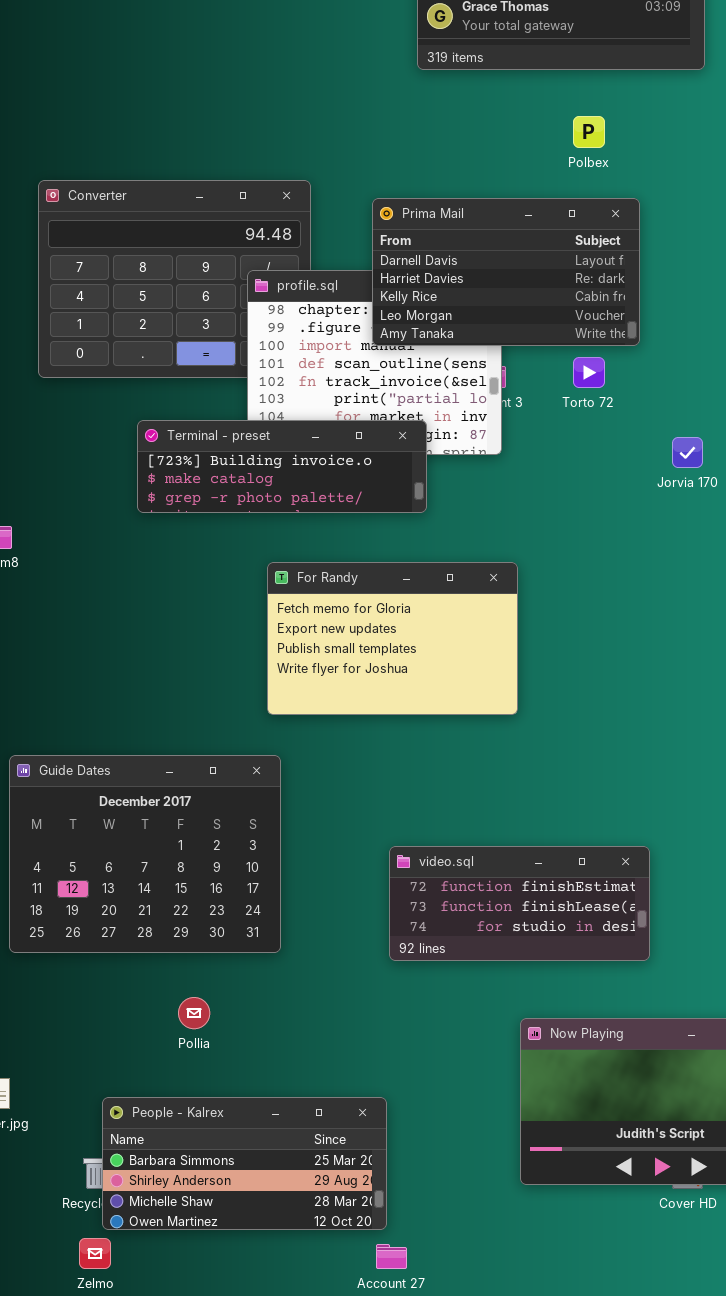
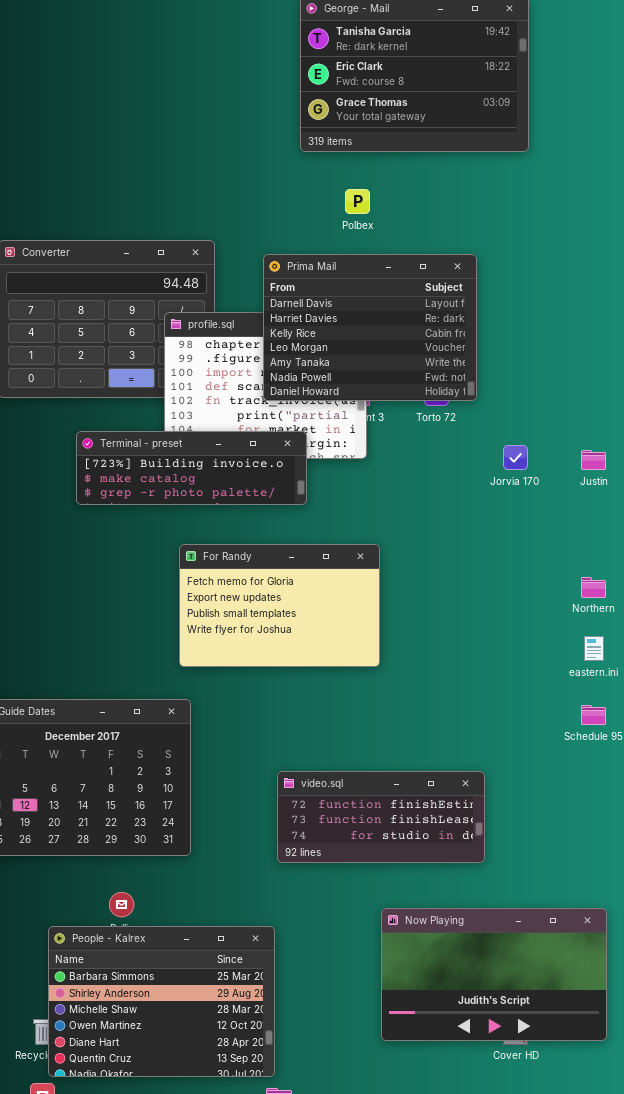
Polbex: [573,116,605,148] -> [345,189,370,214], moved
Prima Mail: [372,198,640,346] -> [263,254,477,401], resized
People - Kalrex: [102,1097,387,1230] -> [48,926,275,1077], resized

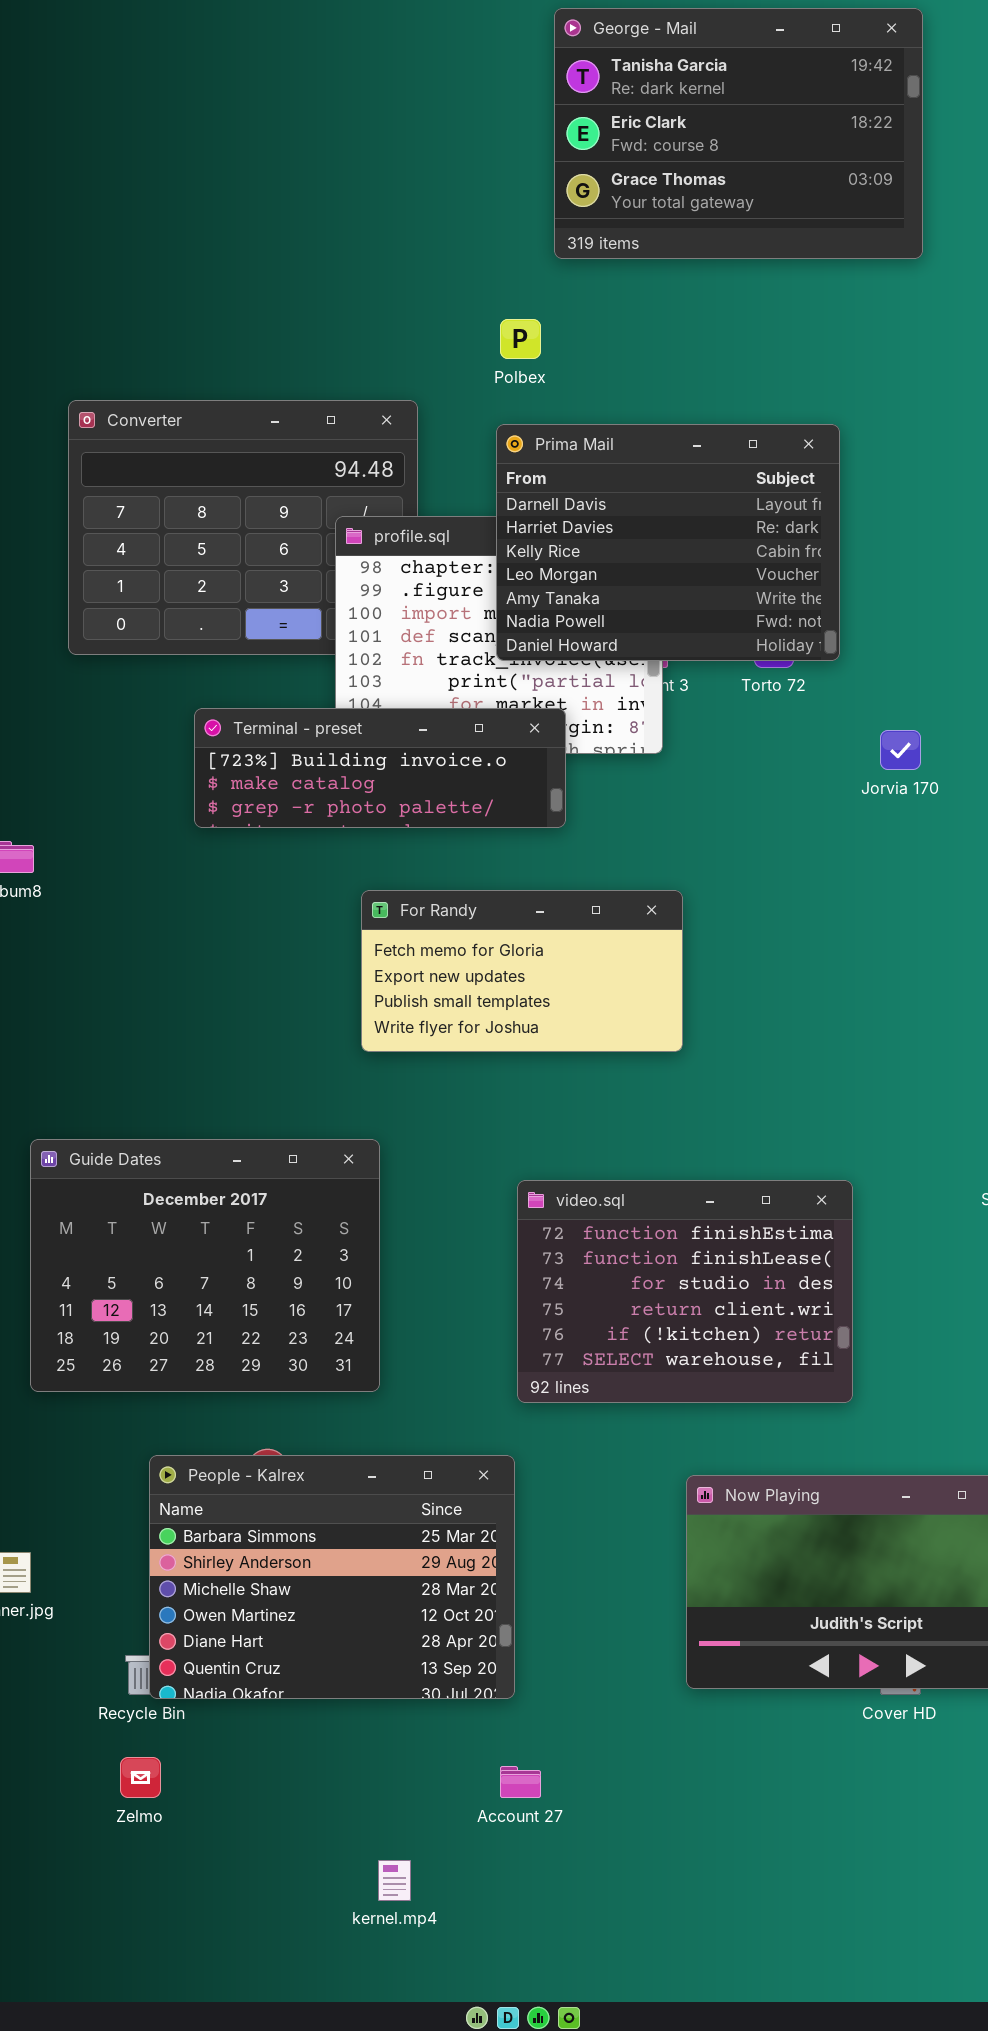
Polbex: [345,189,370,214] -> [500,319,541,359], moved
For Randy: [179,544,380,667] -> [361,890,683,1052], resized
video.sql: [277,771,485,863] -> [517,1180,853,1403], resized
People - Kalrex: [48,926,275,1077] -> [149,1455,515,1699], moved

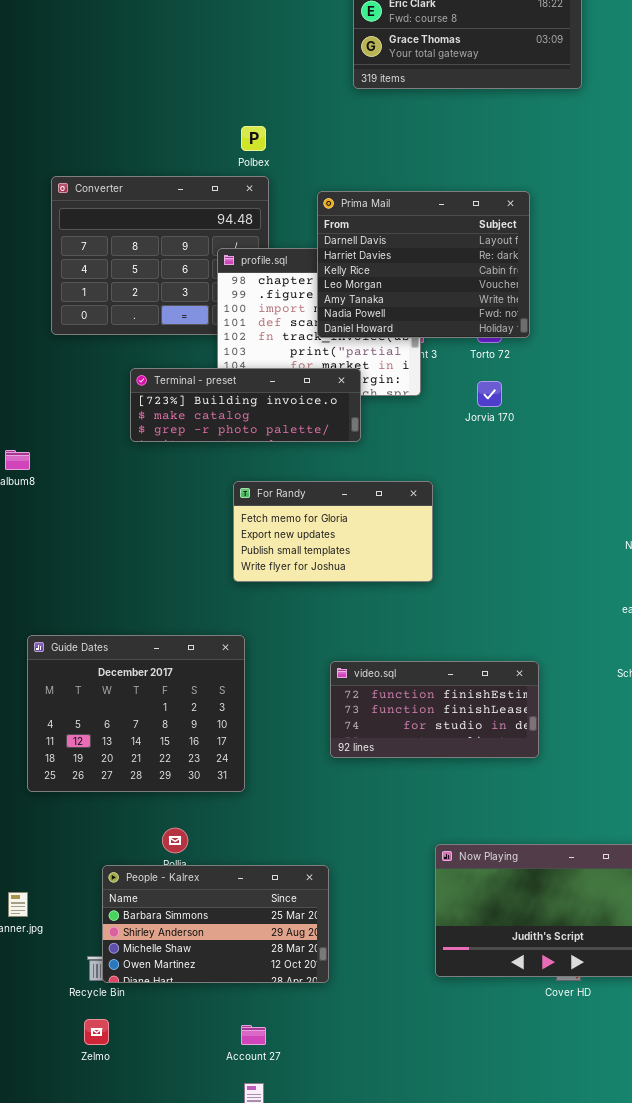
Polbex: [500,319,541,359] -> [241,126,266,151], moved
Jorvia 170: [880,730,921,770] -> [477,381,502,407], moved
video.sql: [517,1180,853,1403] -> [330,661,539,758], resized
People - Kalrex: [149,1455,515,1699] -> [102,865,329,983], resized
Account 27: [500,1766,541,1798] -> [241,1025,266,1045], moved

